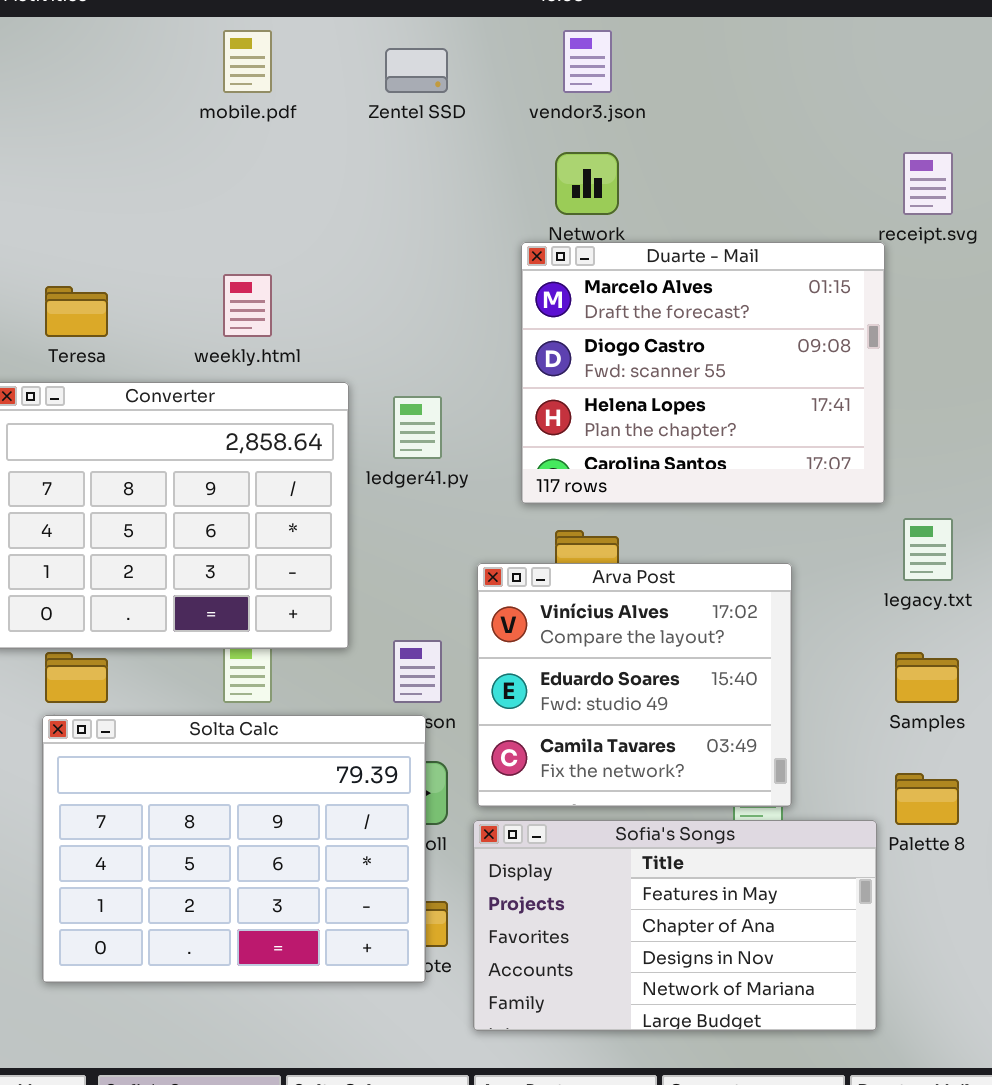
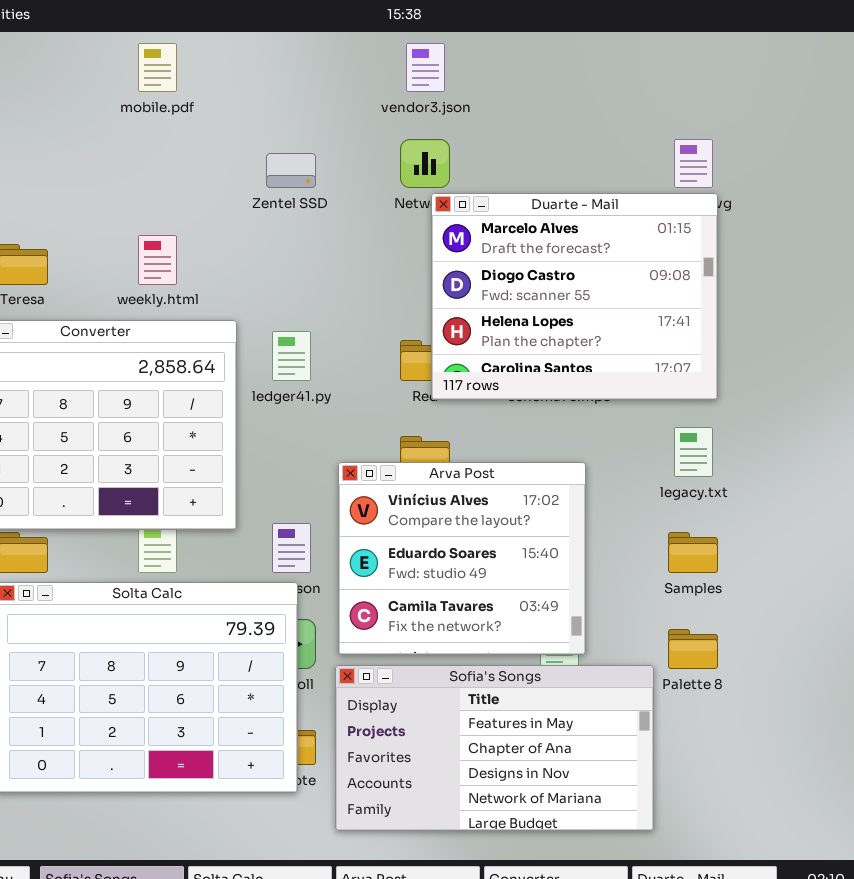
Zentel SSD: [385,48,448,93] -> [266,153,316,188], moved
Duarte - Mail: [521,242,885,504] -> [431,193,718,400], moved

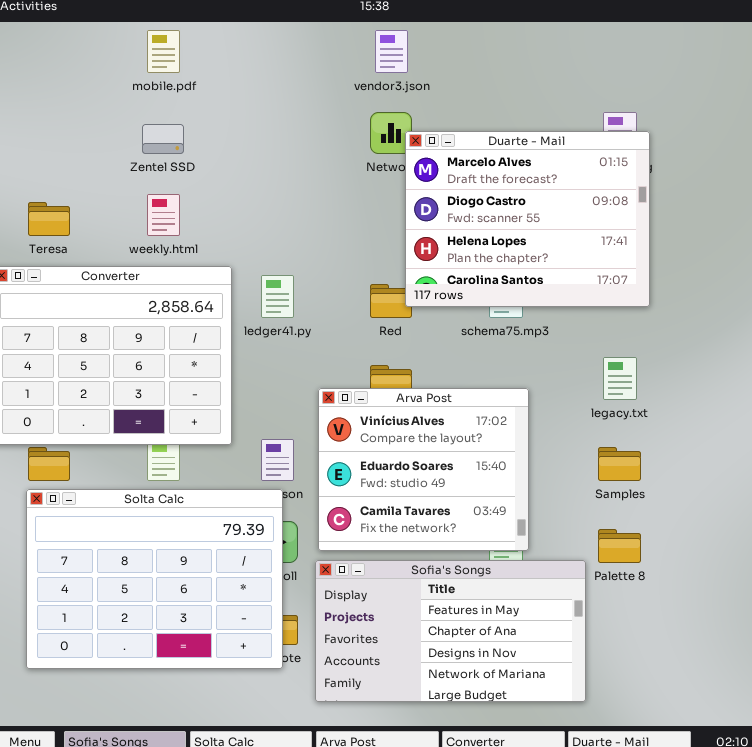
Zentel SSD: [266,153,316,188] -> [142,124,184,154], moved
Duarte - Mail: [431,193,718,400] -> [405,131,650,307], moved

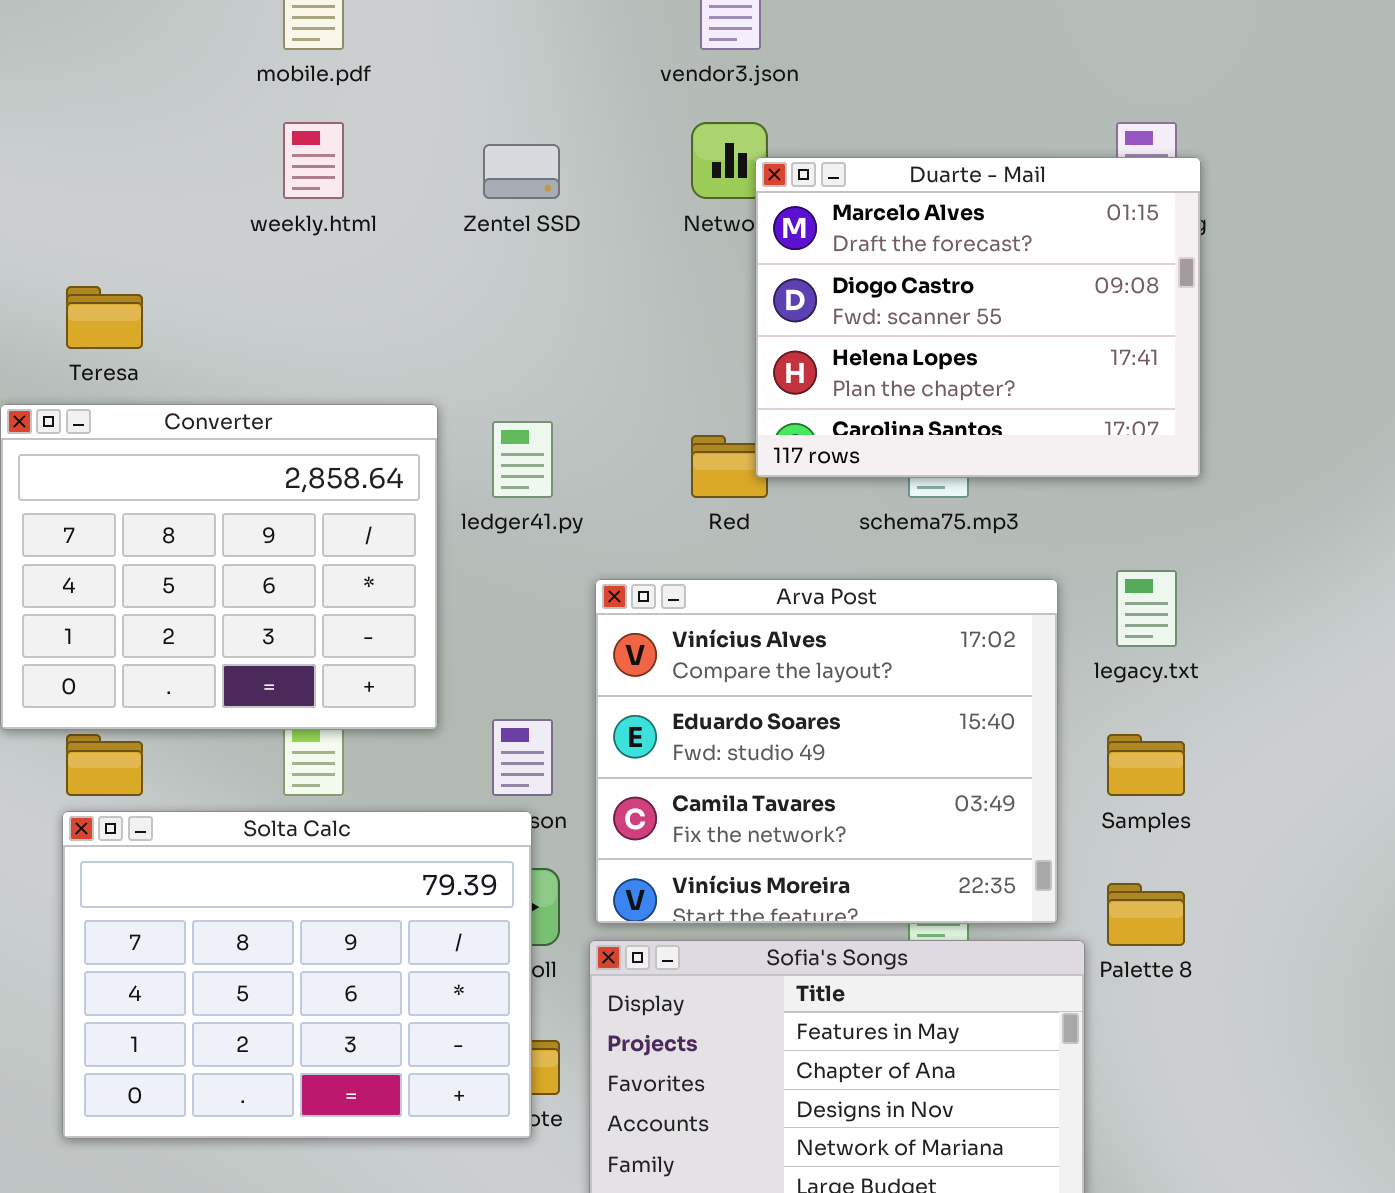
Zentel SSD: [142,124,184,154] -> [483,144,560,199], moved
weekly.html: [147,194,180,236] -> [283,122,344,199], moved
Arva Post: [318,388,529,551] -> [595,579,1058,924], resized

